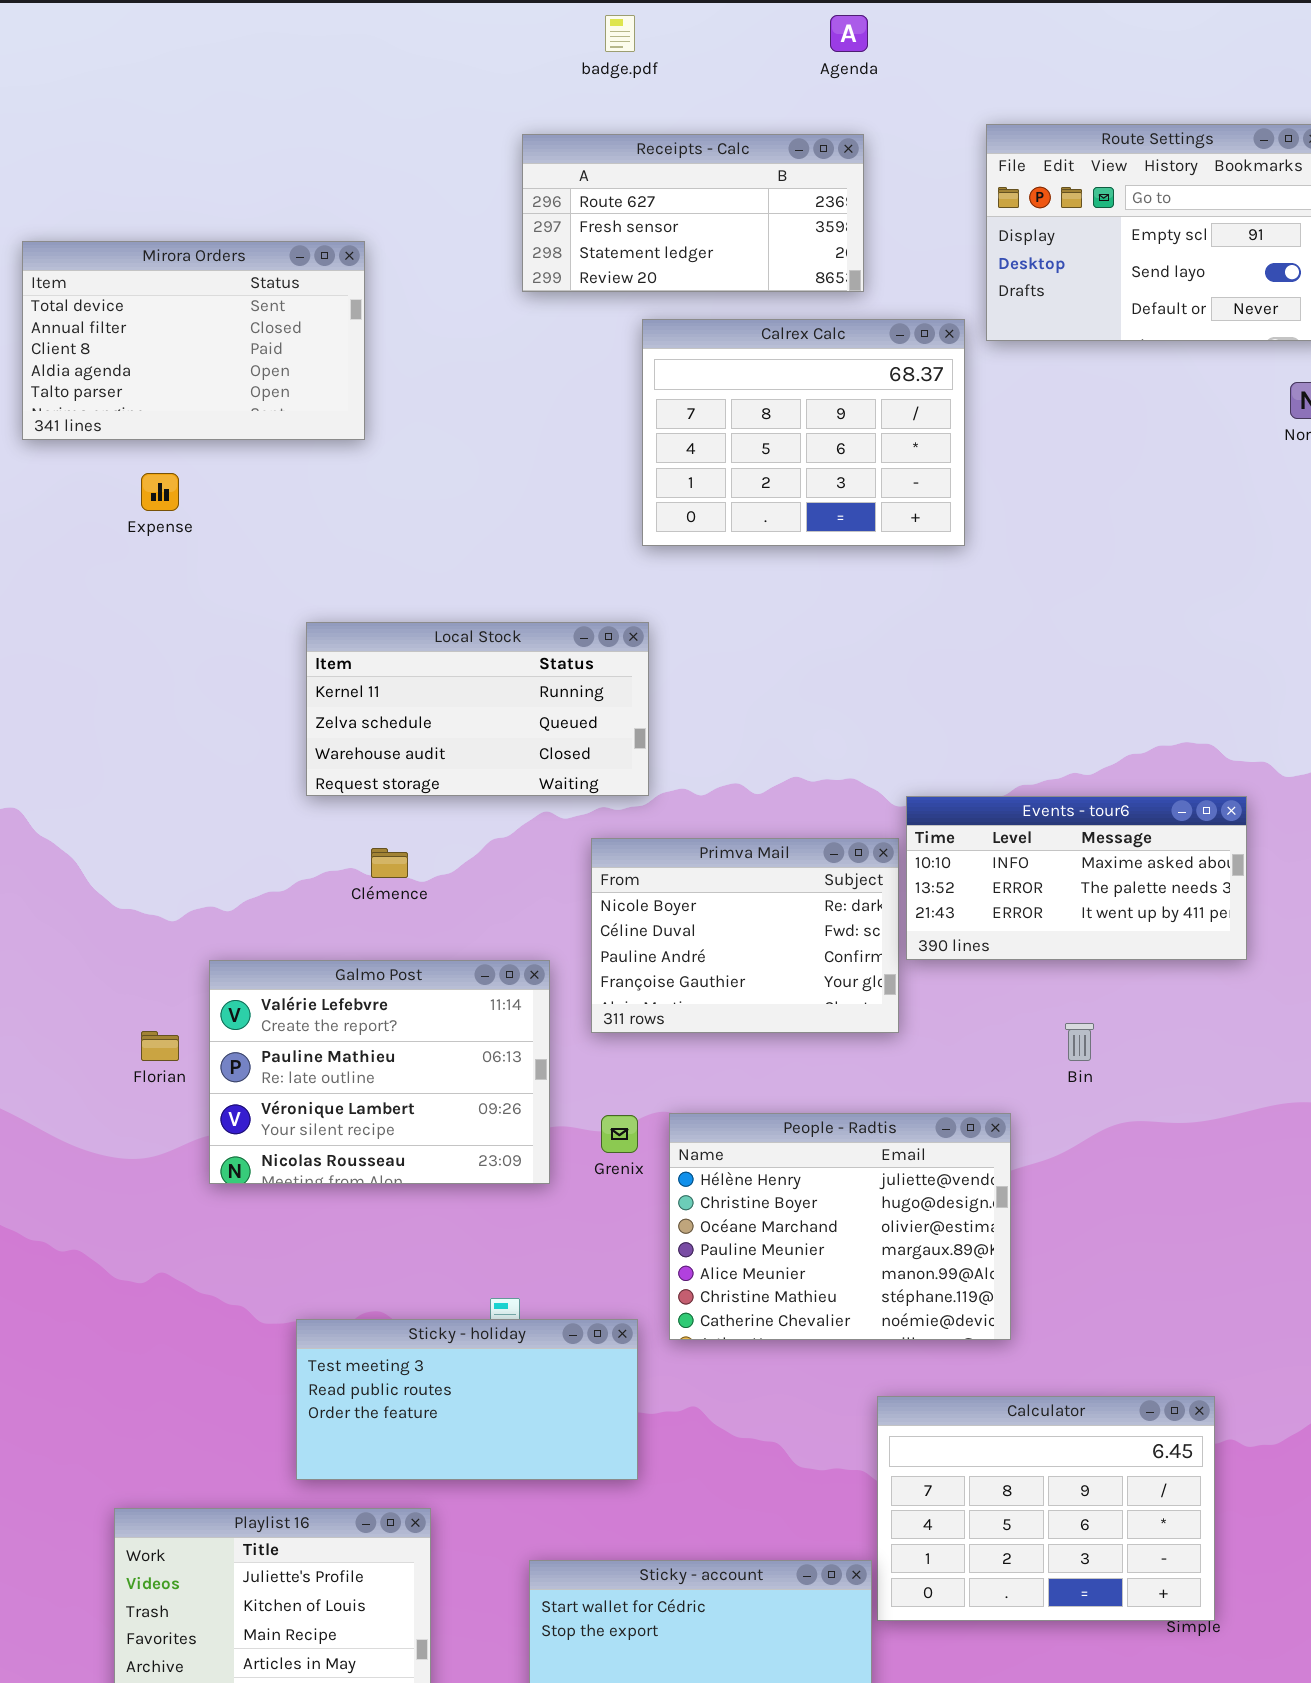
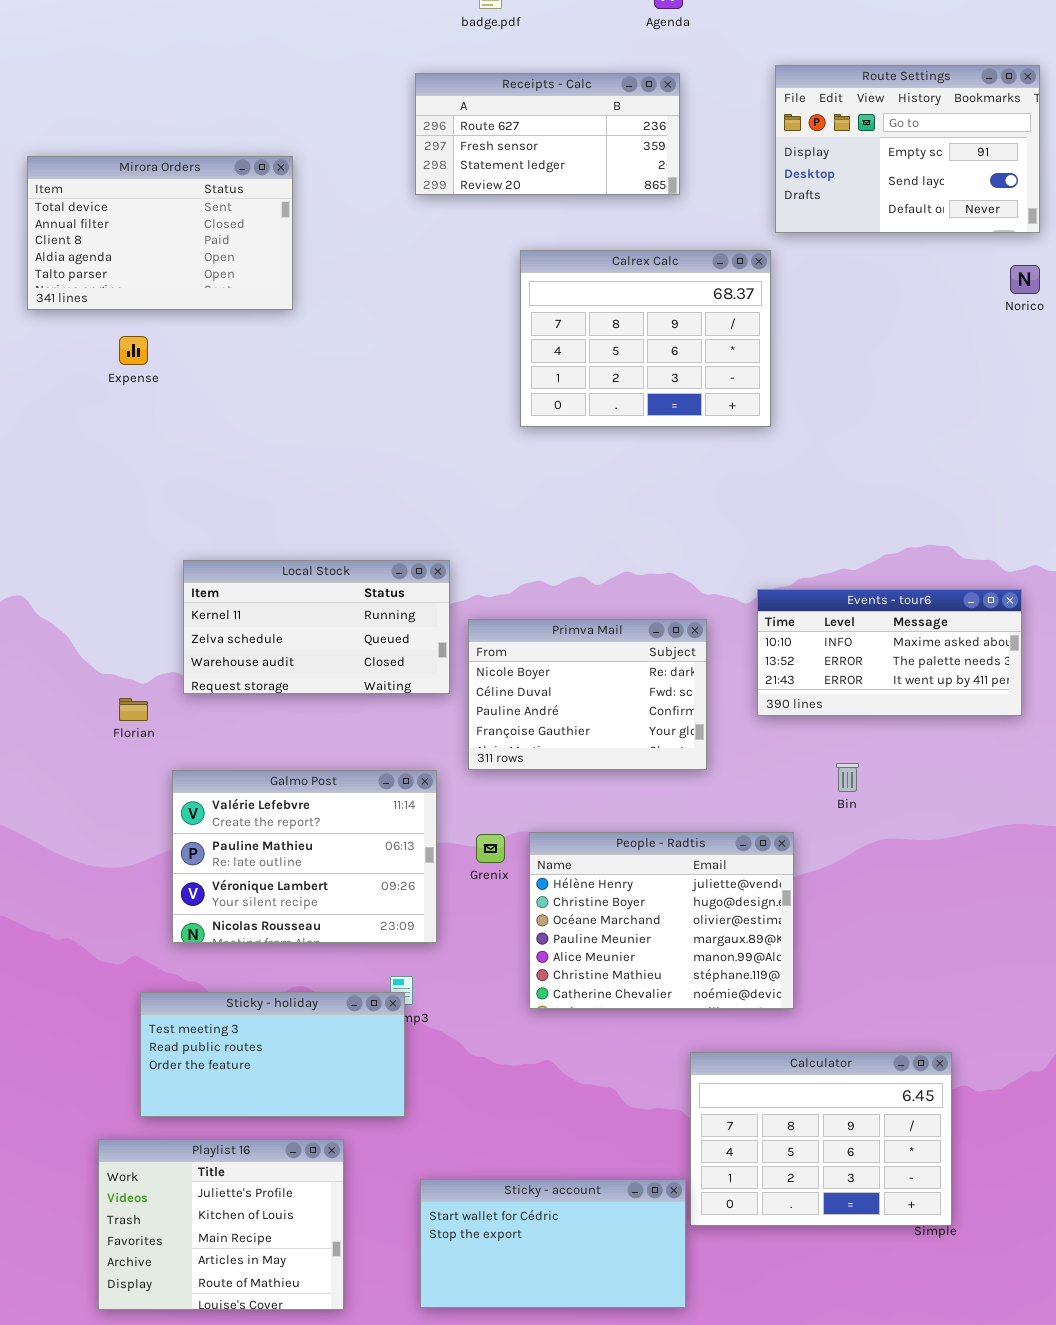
Calrex Calc: [642,319,965,546] -> [520,250,771,427], moved
Local Stock: [306,622,649,796] -> [183,560,450,694], moved
Events - tour6: [906,796,1247,960] -> [757,589,1022,716], moved
Galmo Post: [209,960,550,1184] -> [172,770,437,943], moved
Florian: [141,1031,179,1061] -> [119,698,148,721], moved
Sticky - holiday: [296,1319,638,1480] -> [140,992,405,1117], moved

